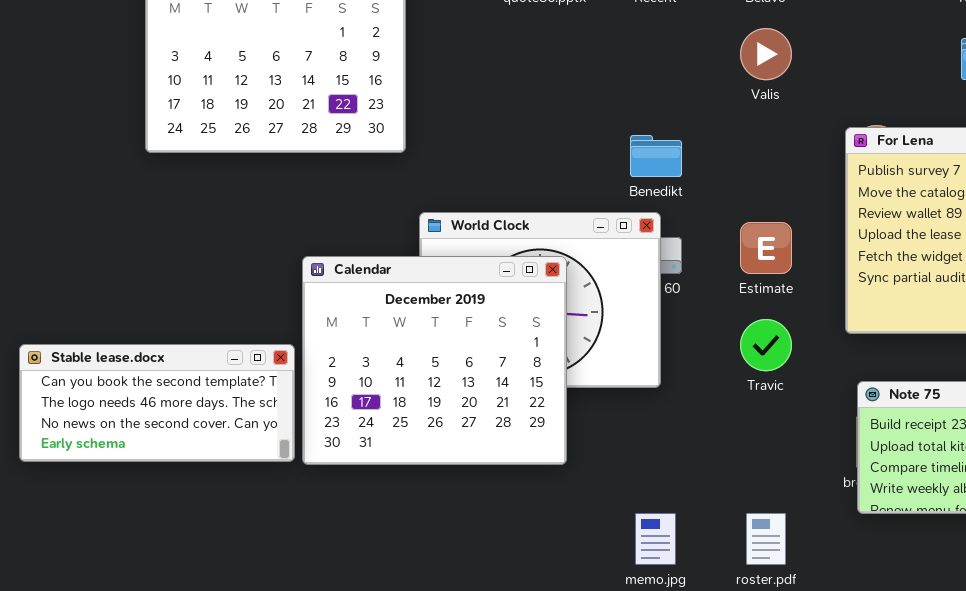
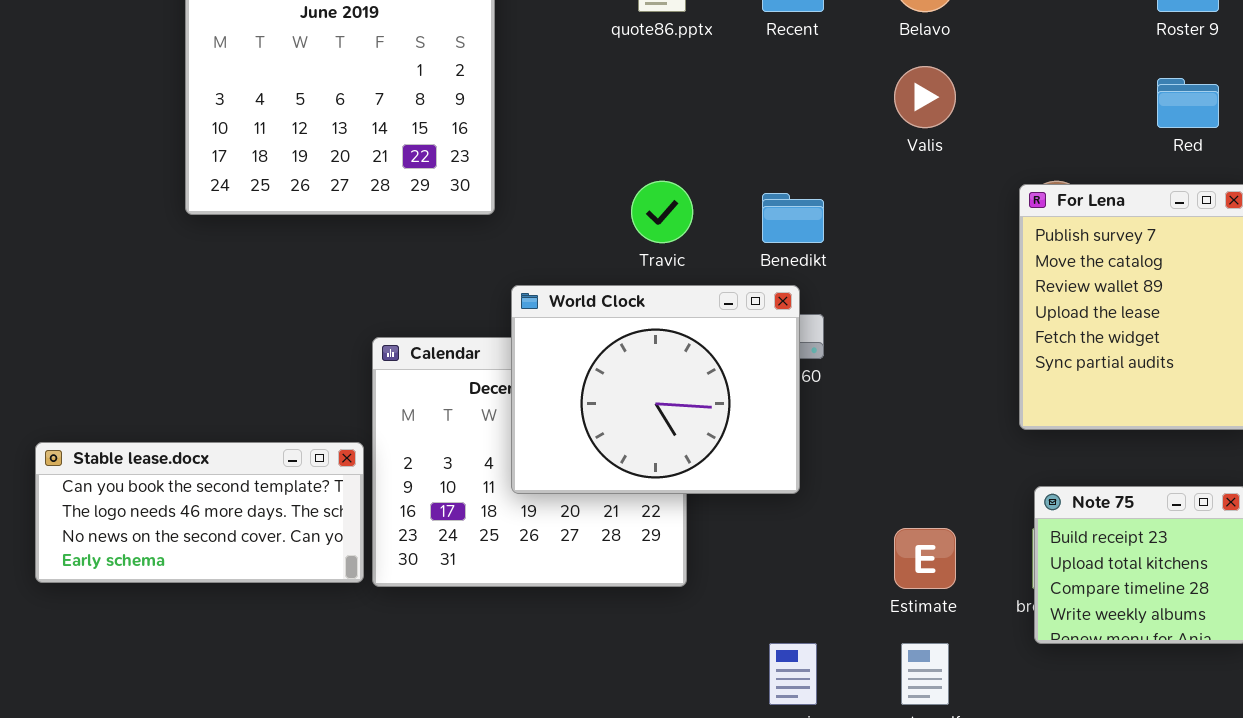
World Clock: [419,212,661,388] -> [511,285,800,494], raised
Estimate: [740,222,792,274] -> [894,528,956,589], moved
Travic: [740,319,792,371] -> [631,181,693,243], moved

